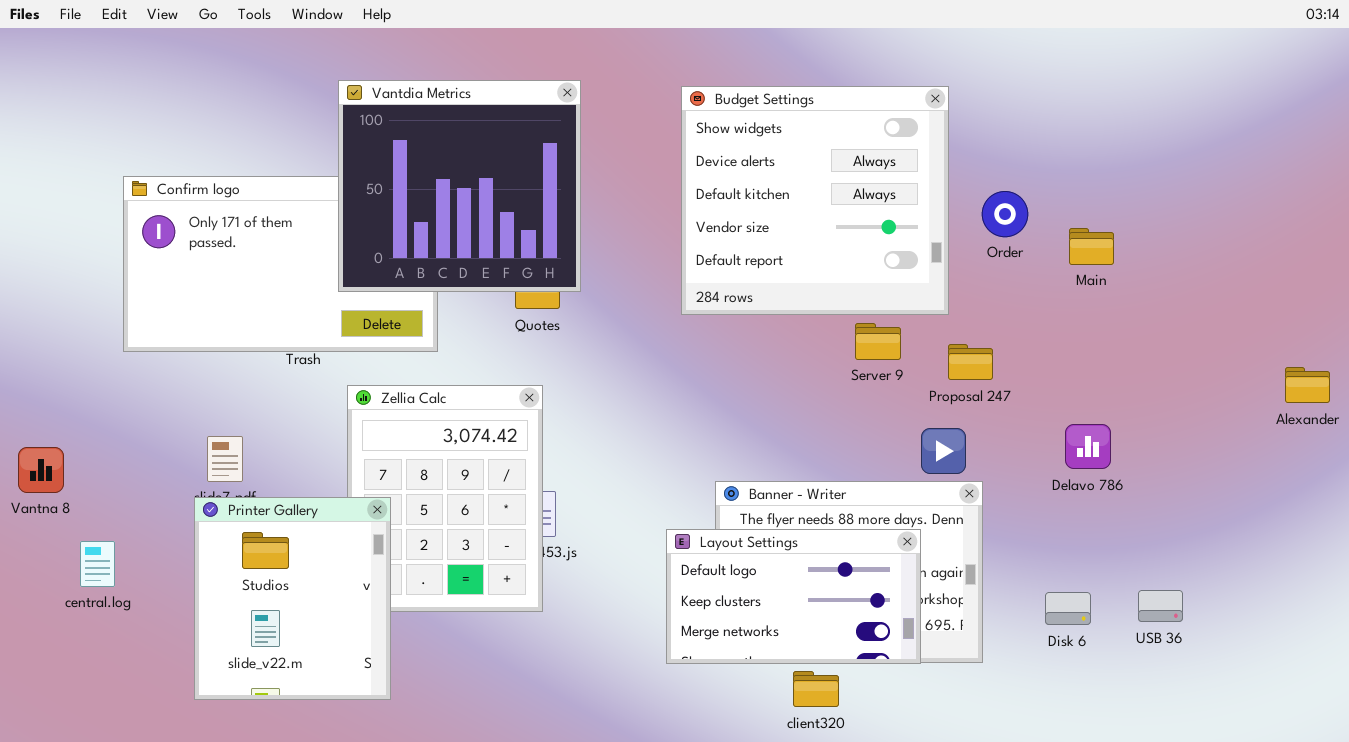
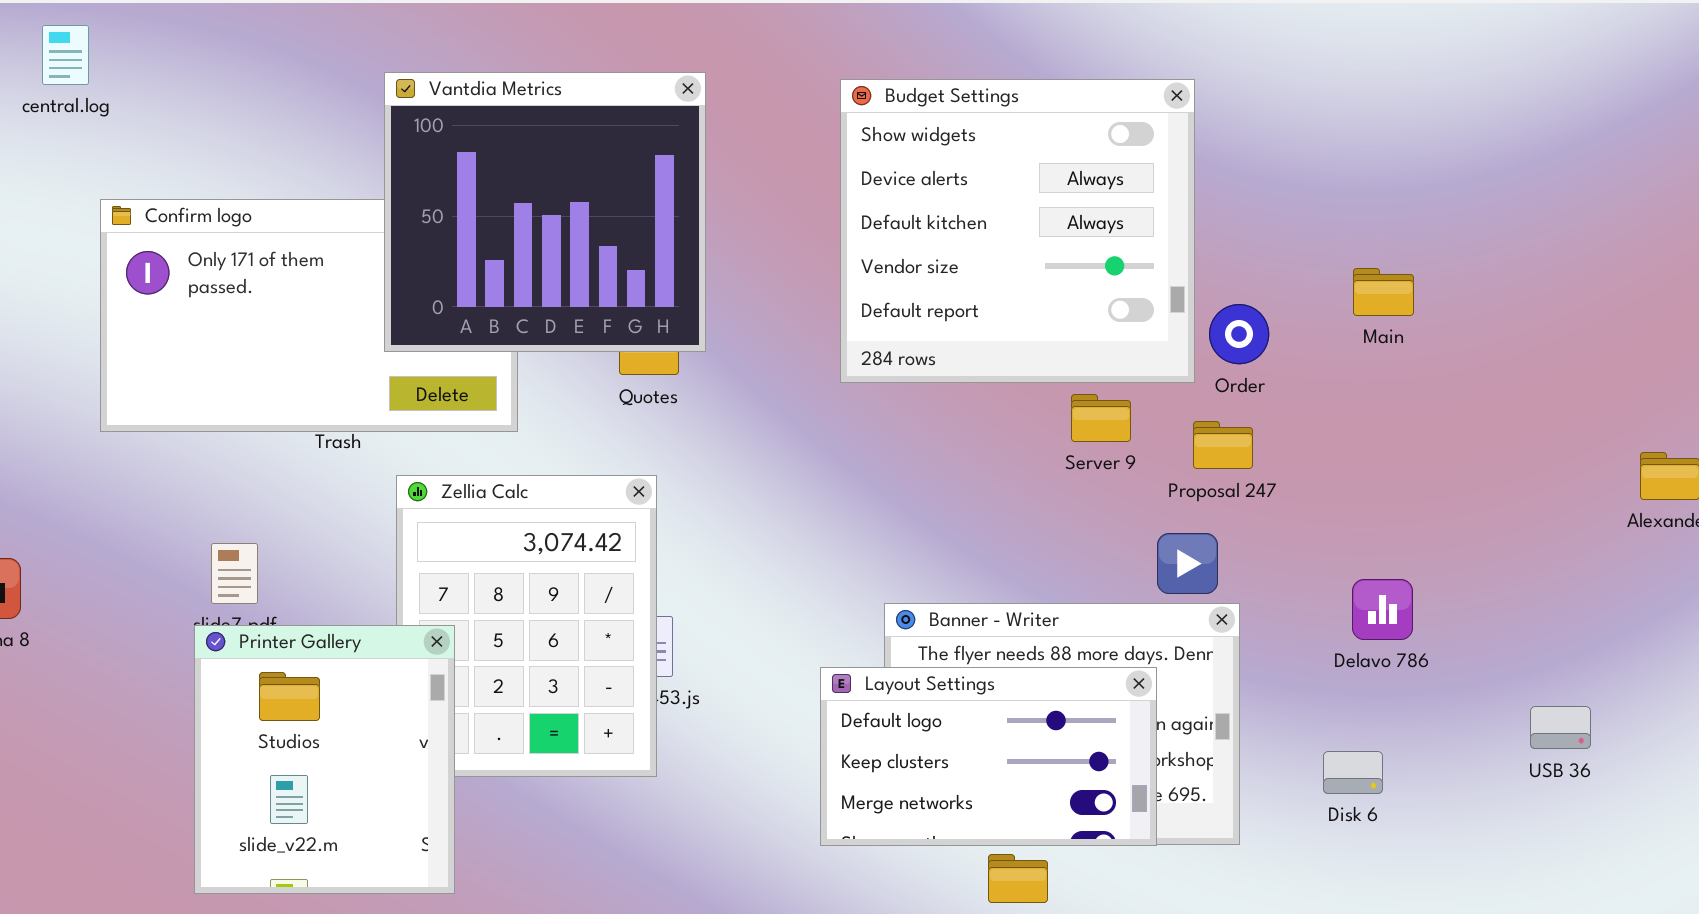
Order: [982,191,1028,237] -> [1209,304,1269,364], moved
Delavo 786: [1065,424,1111,469] -> [1352,579,1413,640], moved
central.log: [80,541,115,587] -> [42,25,89,85], moved
USB 36: [1138,590,1183,622] -> [1530,706,1591,749], moved

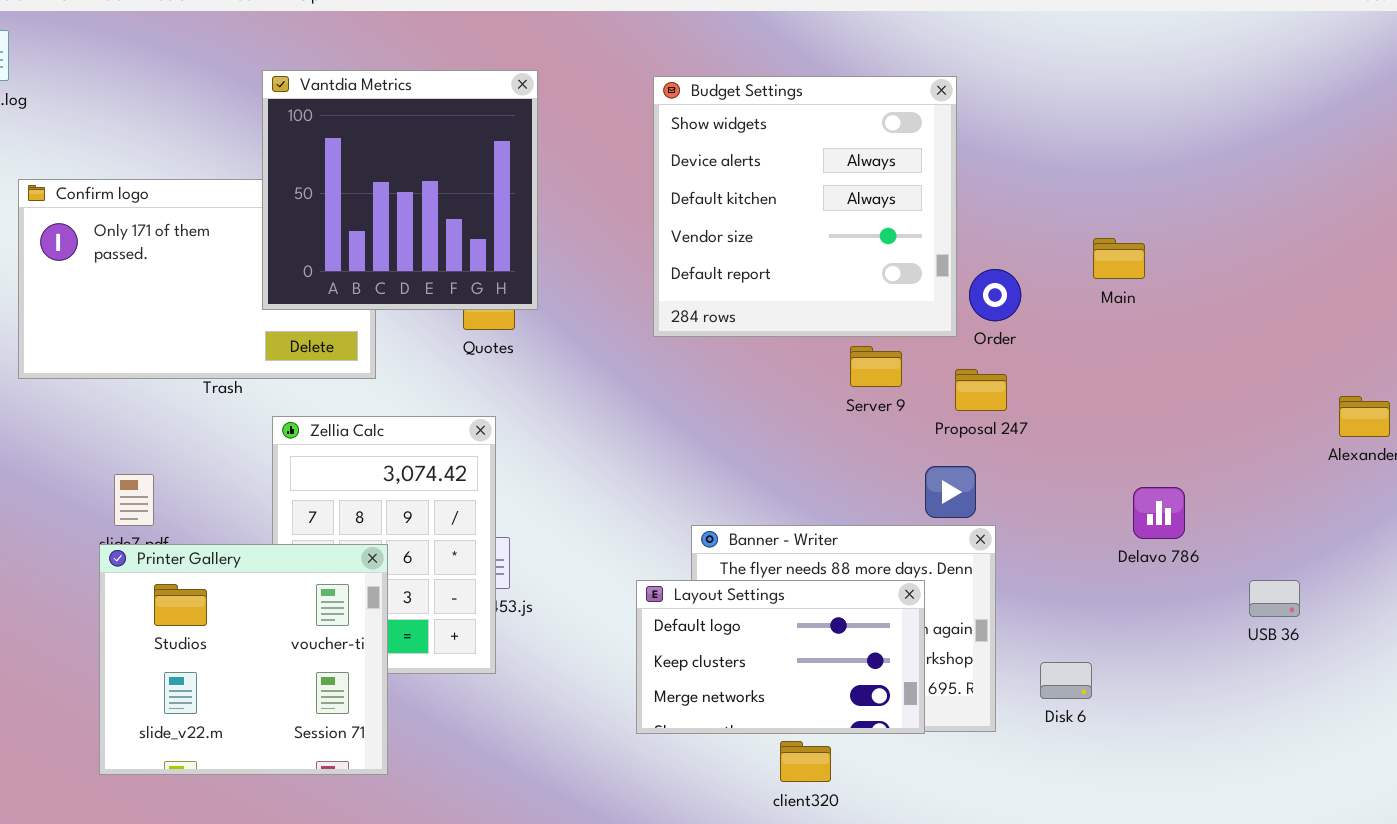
Delavo 786: [1352,579,1413,640] -> [1133,487,1185,539], moved
Printer Gallery: [194,625,455,894] -> [99,544,388,775], resized
USB 36: [1530,706,1591,749] -> [1249,580,1300,617], moved
Disk 6: [1323,751,1383,794] -> [1040,662,1092,699], moved

